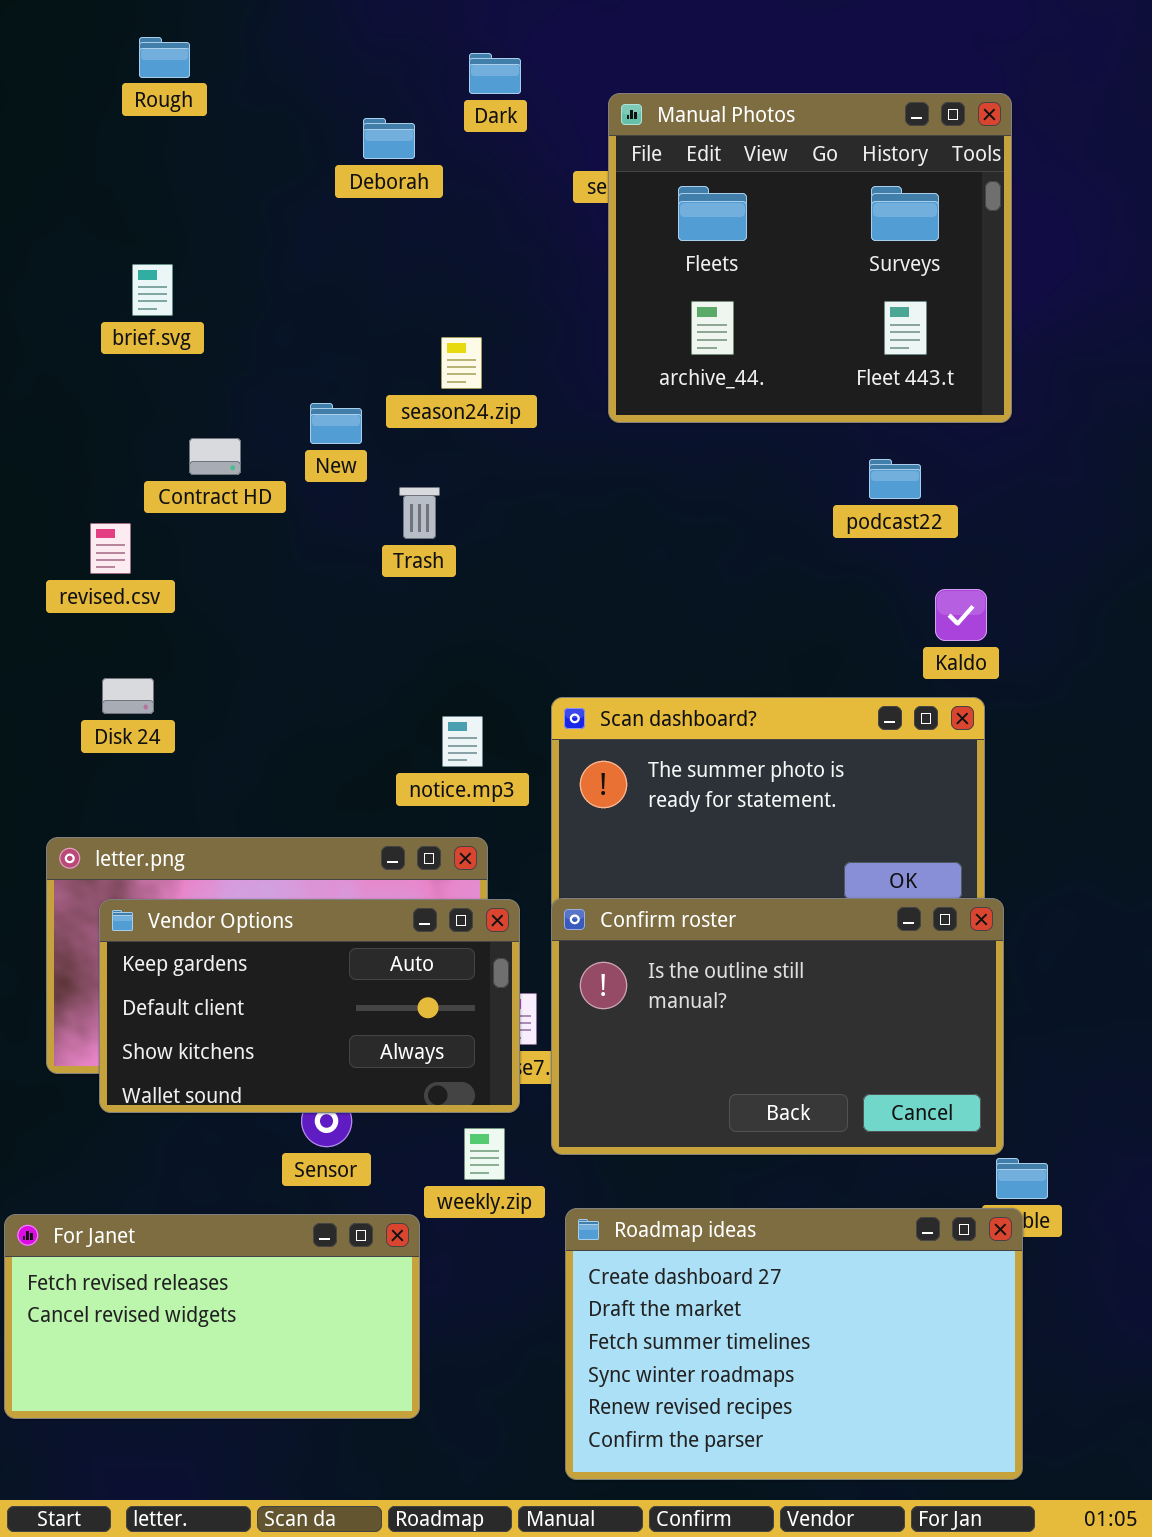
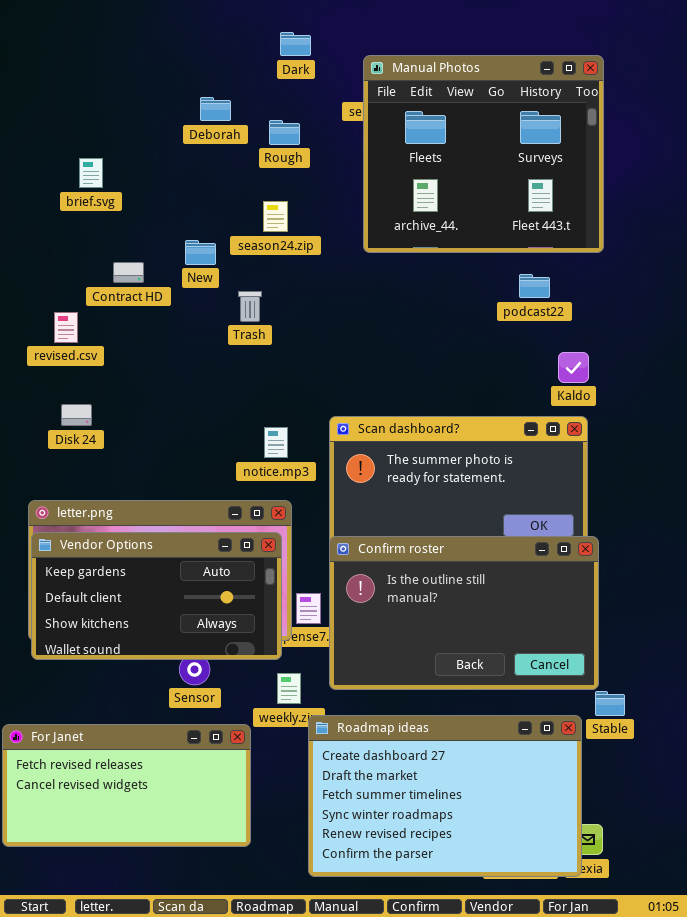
Rough: [139,37,190,78] -> [269,120,300,145], moved
Deborah: [363,118,415,159] -> [200,97,231,121], moved
Vendor Options: [99,899,520,1113] -> [31,532,282,660], moved
Roadmap ideas: [565,1208,1023,1480] -> [308,715,582,877], moved

